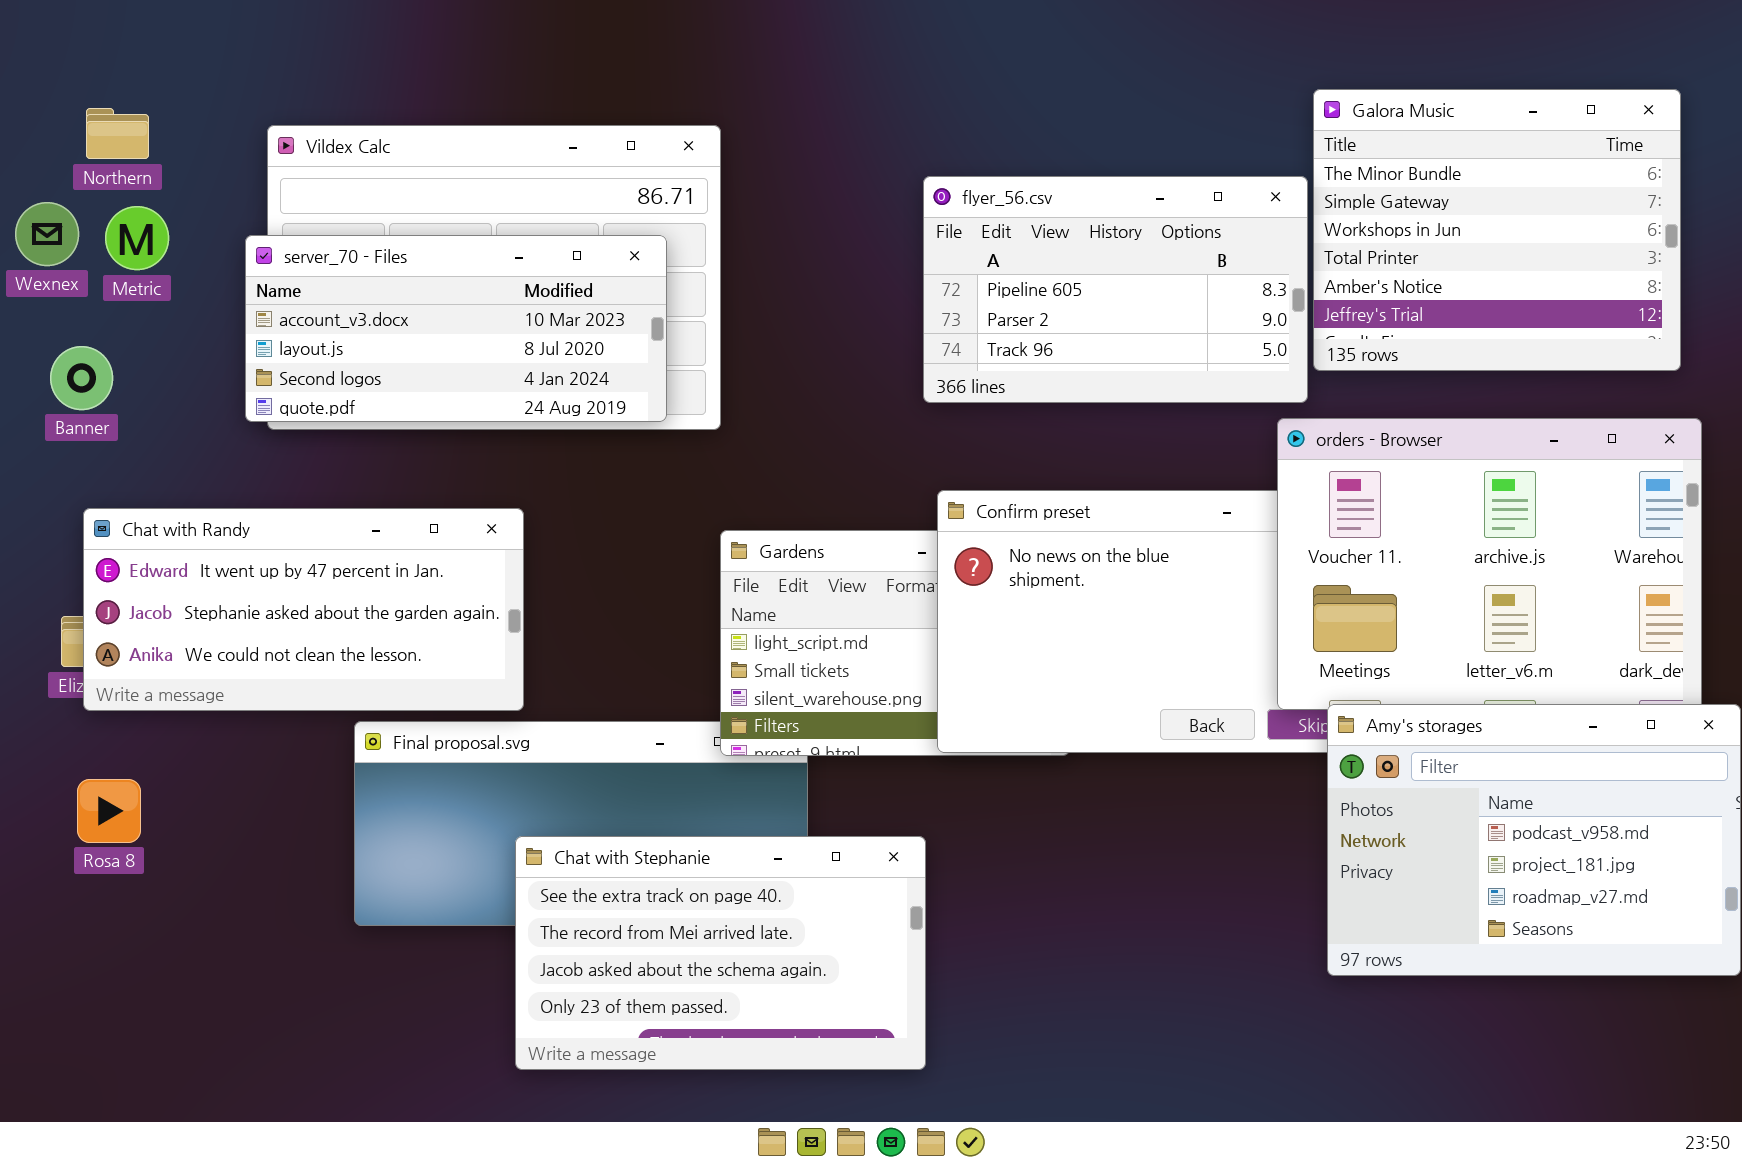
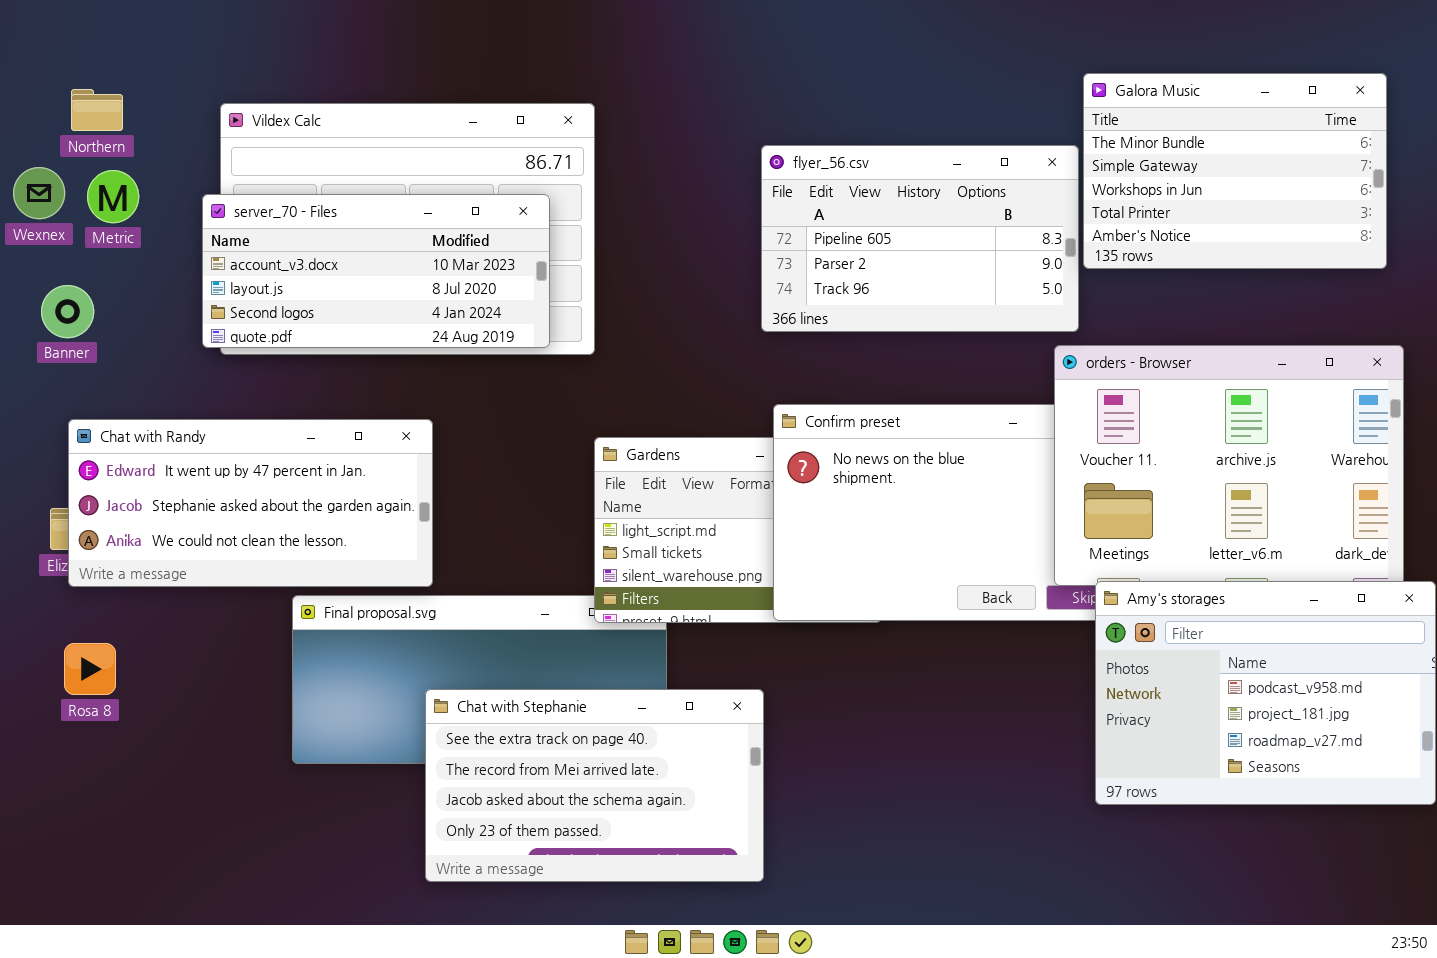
Galora Music: [1313,89,1681,371] -> [1083,73,1387,269], resized

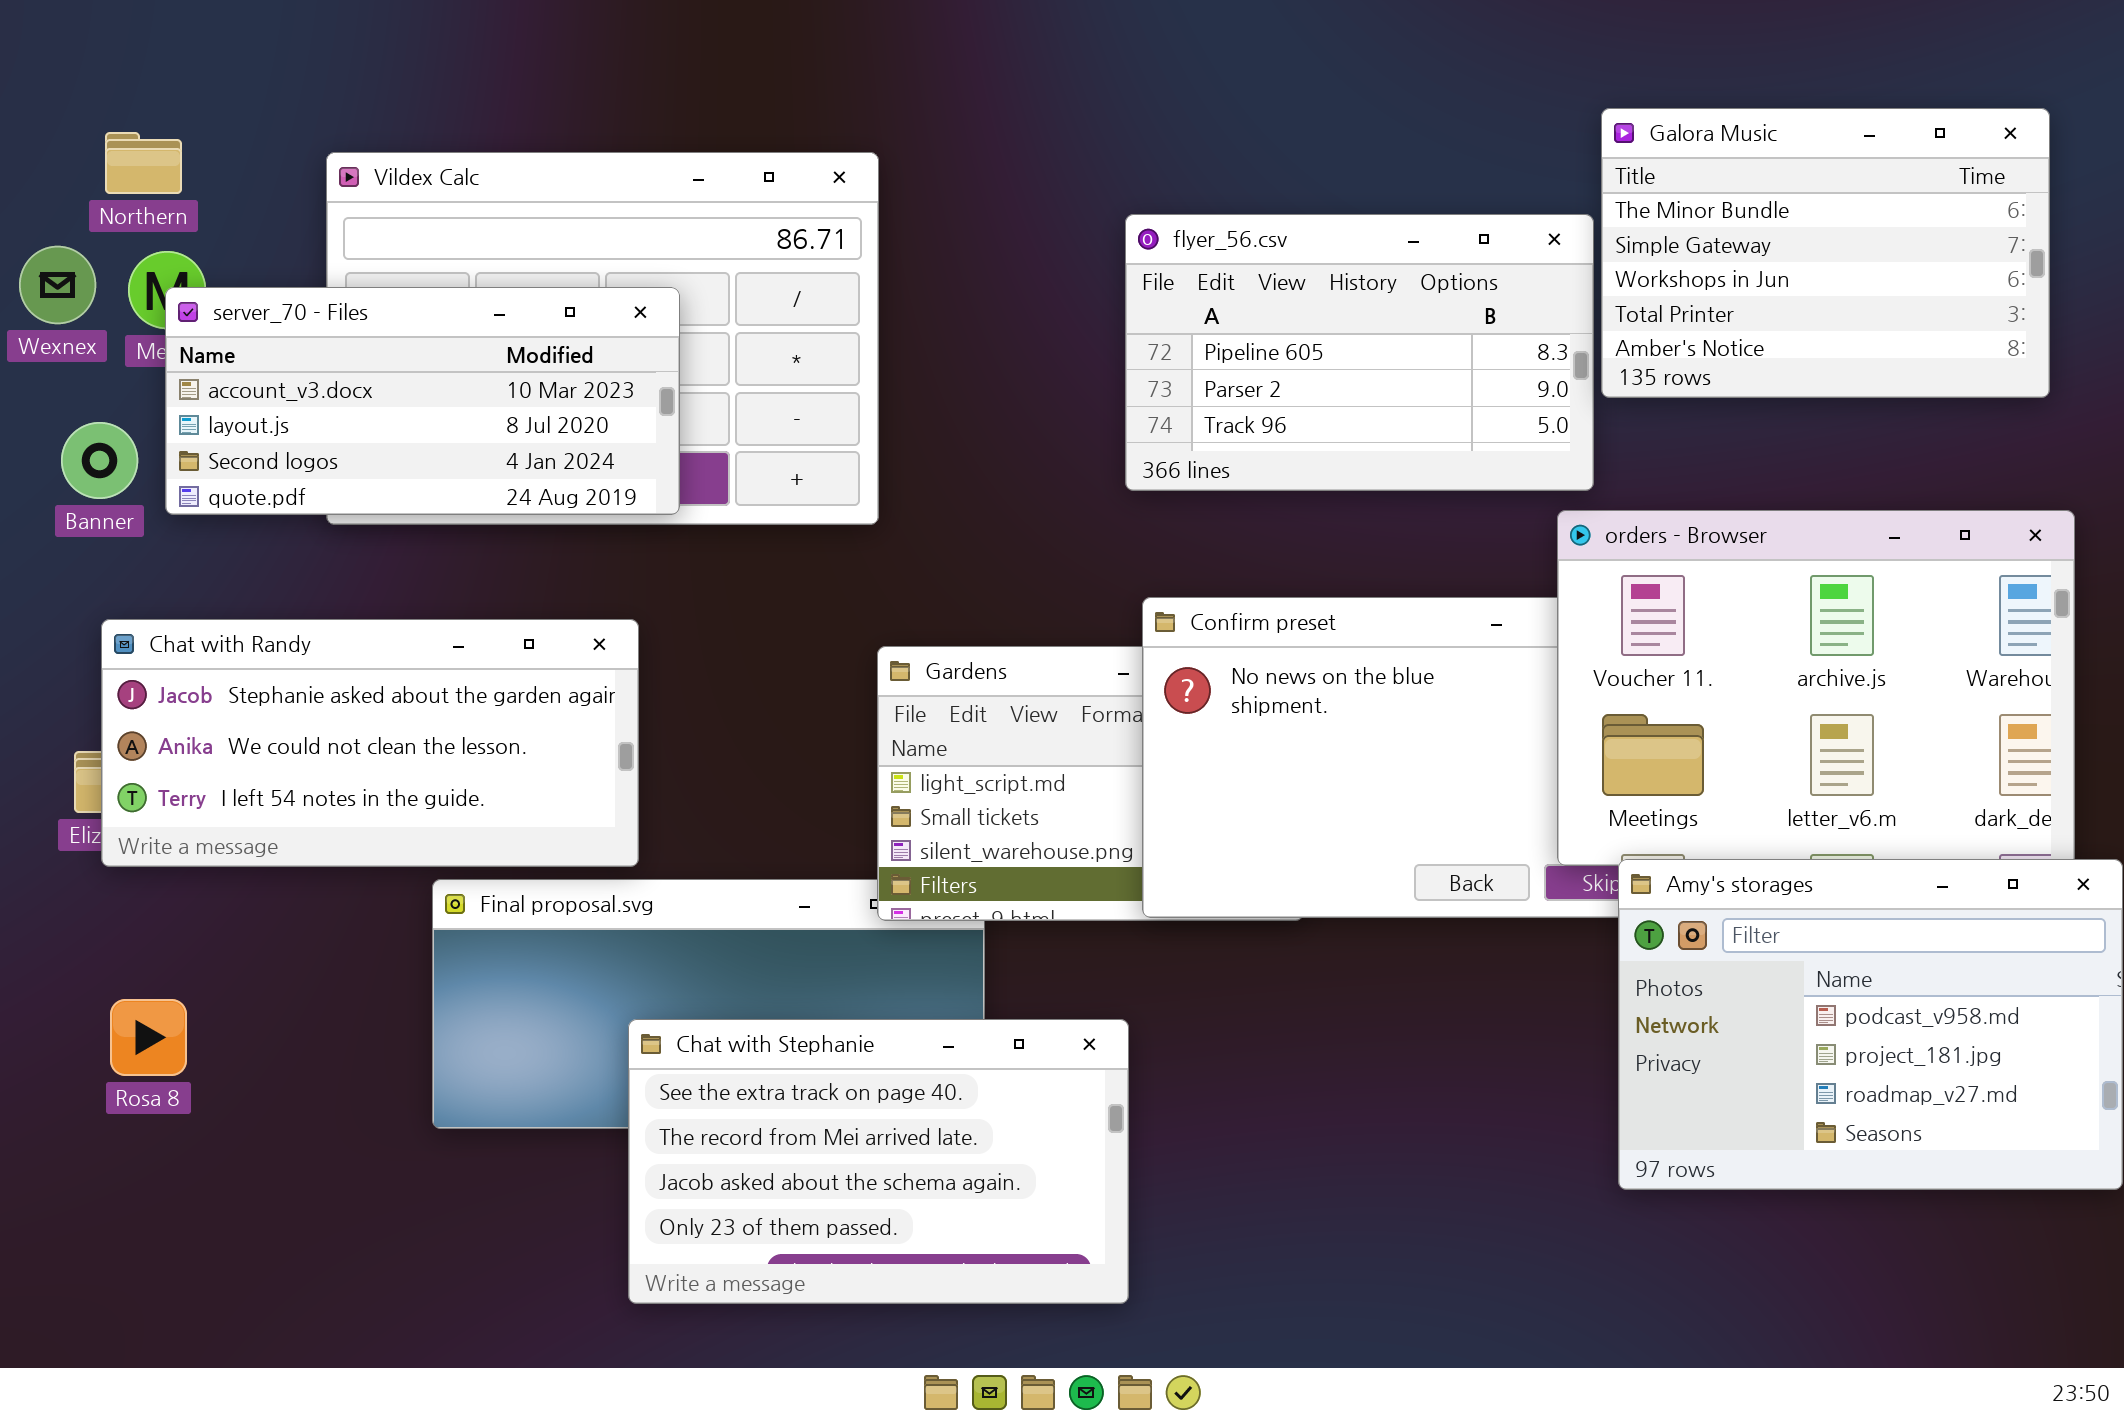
server_70 - Files: [202,194,550,348] -> [165,287,680,515], moved
Chat with Randy: [68,419,433,587] -> [101,619,639,867], scrolled down 1 row
Rosa 8: [64,643,116,695] -> [110,999,187,1076], moved

